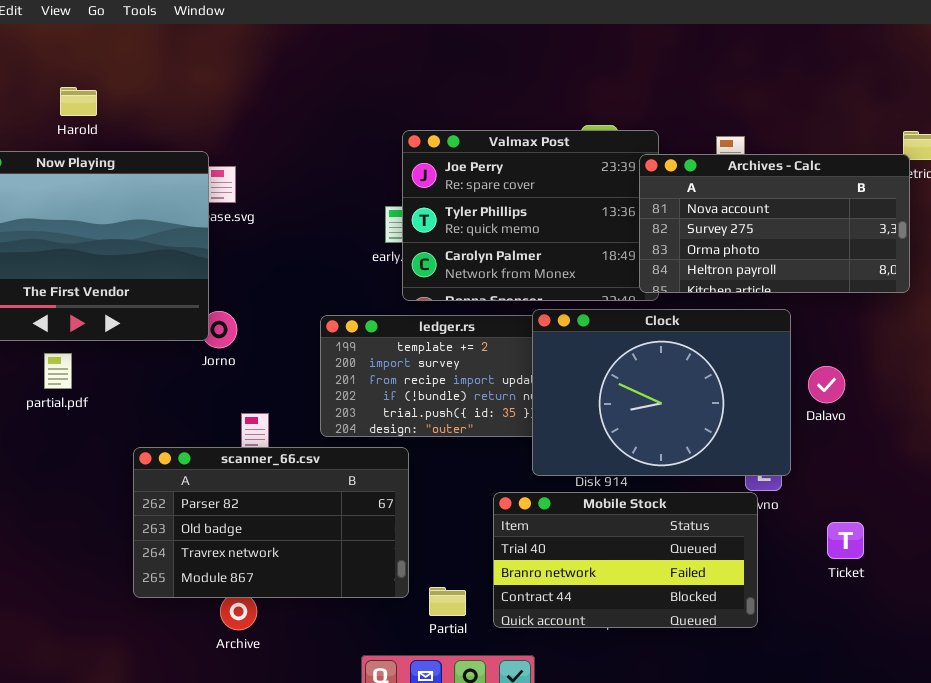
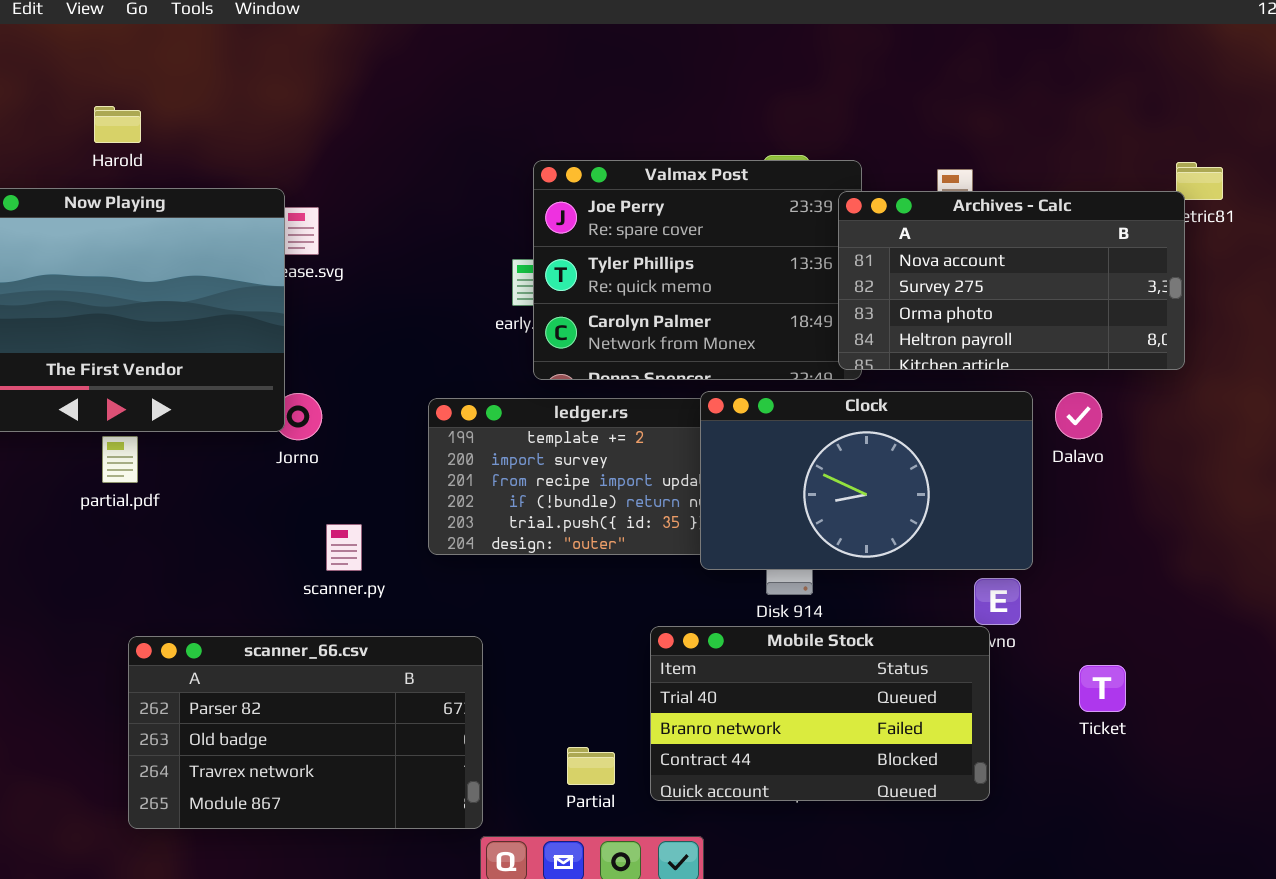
Clock: [532,309,791,476] -> [700,391,1033,570], resized
partial.pdf: [44,353,72,389] -> [102,436,138,483], moved
Dalavo: [808,366,845,403] -> [1055,392,1102,439], moved
scanner_66.csv: [133,447,409,598] -> [128,636,483,829], moved

